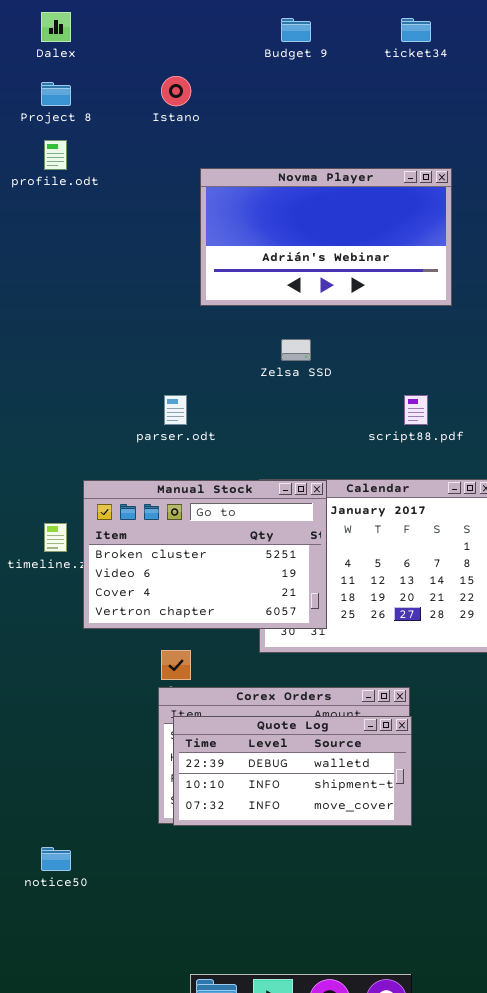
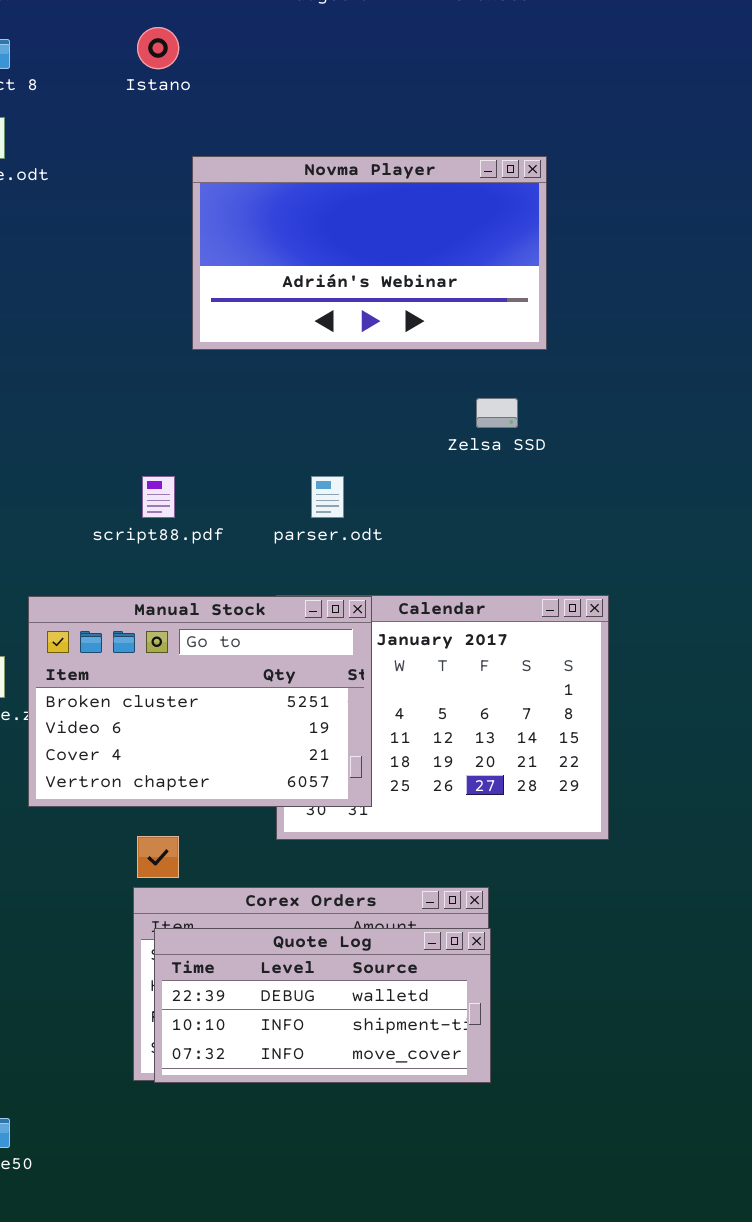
Zelsa SSD: [281,339,311,361] -> [476,398,518,428], moved
parser.odt: [164,395,187,425] -> [311,476,344,518], moved
script88.pdf: [404,395,428,425] -> [142,476,175,518], moved

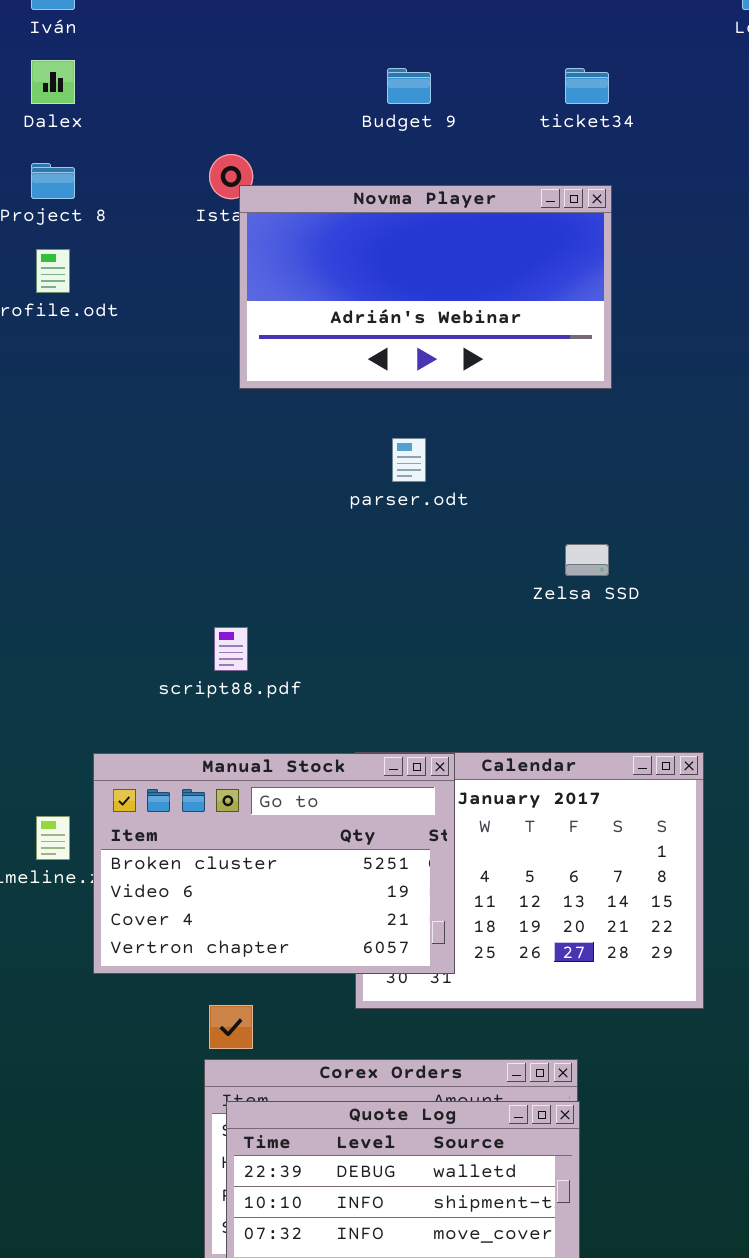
Novma Player: [192,156,547,350] -> [239,185,612,389], moved
parser.odt: [311,476,344,518] -> [392,438,426,482], moved

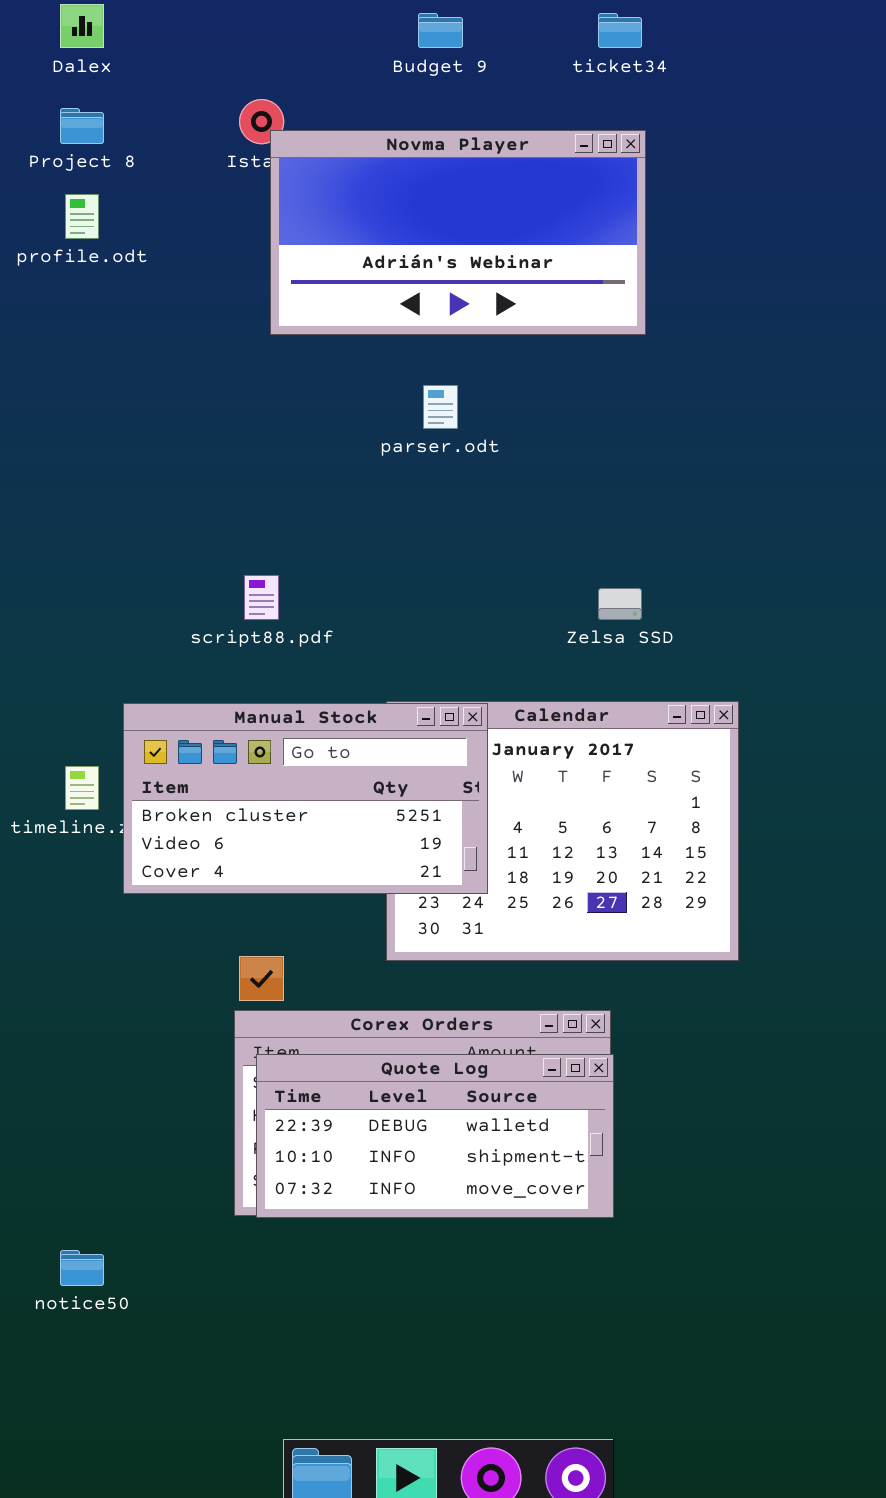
Zelsa SSD: [565,544,609,576] -> [598,588,642,620], moved
Manual Stock: [93,753,455,974] -> [123,703,488,894], resized

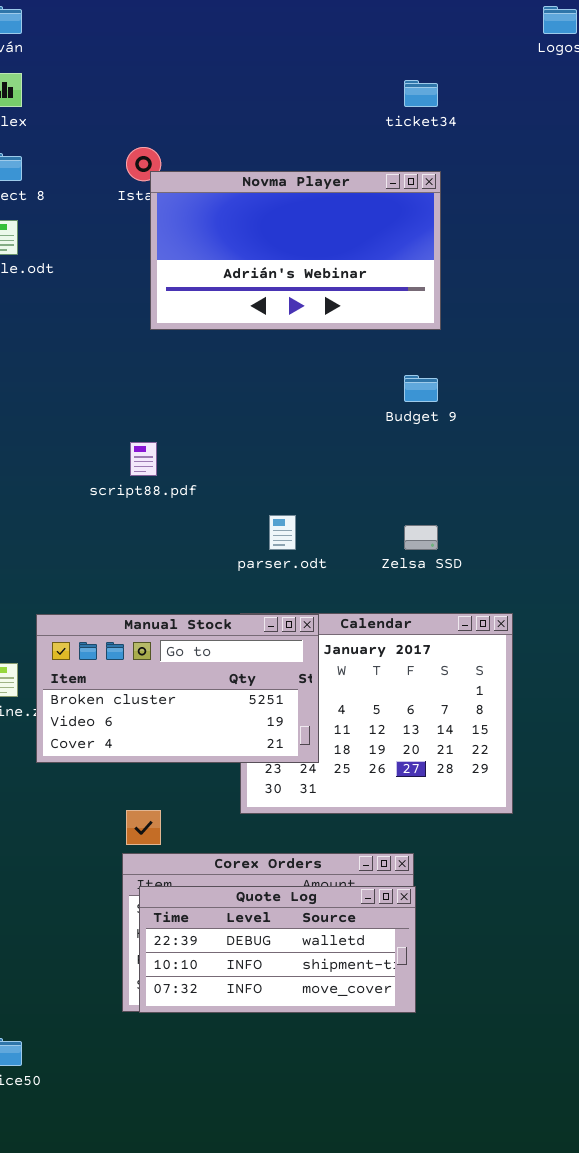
Budget 9: [418,13,463,48] -> [404,375,438,402], moved
parser.odt: [423,385,458,429] -> [269,515,296,550], moved
script88.pdf: [244,575,279,620] -> [130,442,157,476], moved

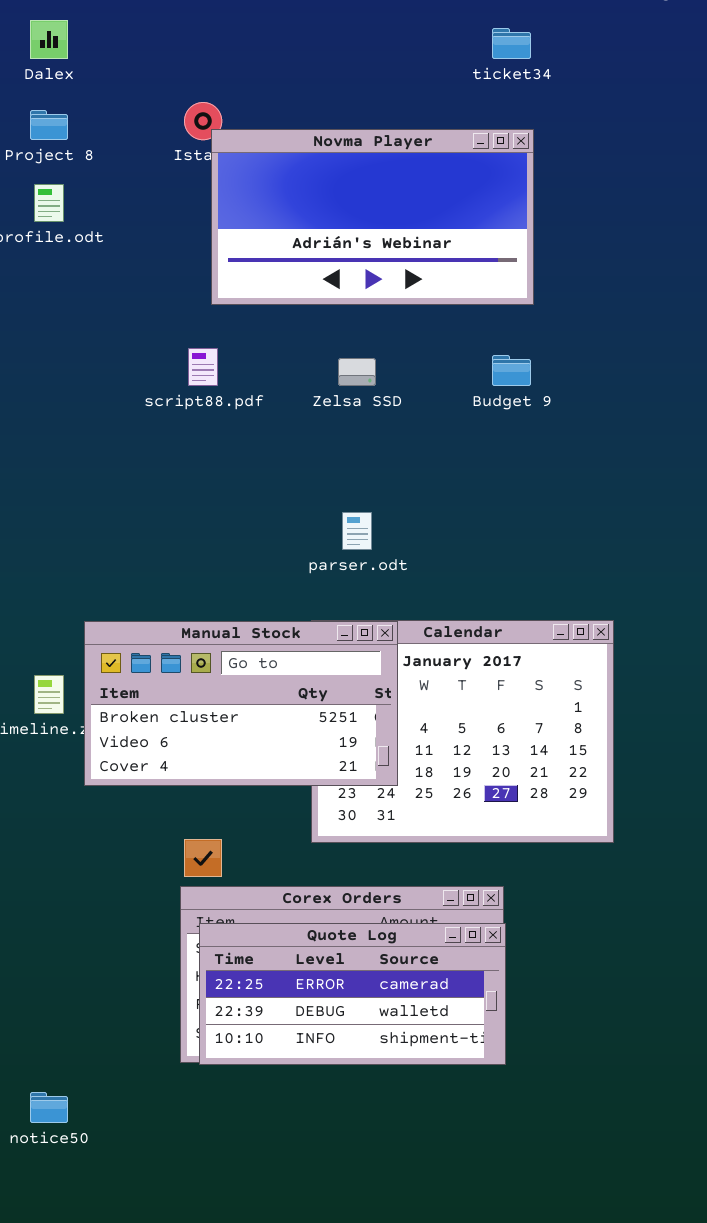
script88.pdf: [130,442,157,476] -> [188,348,218,386], moved
Zelsa SSD: [404,525,438,550] -> [338,358,376,386], moved
Quote Log: [139,886,416,1013] -> [199,923,506,1065], scrolled up 1 row

